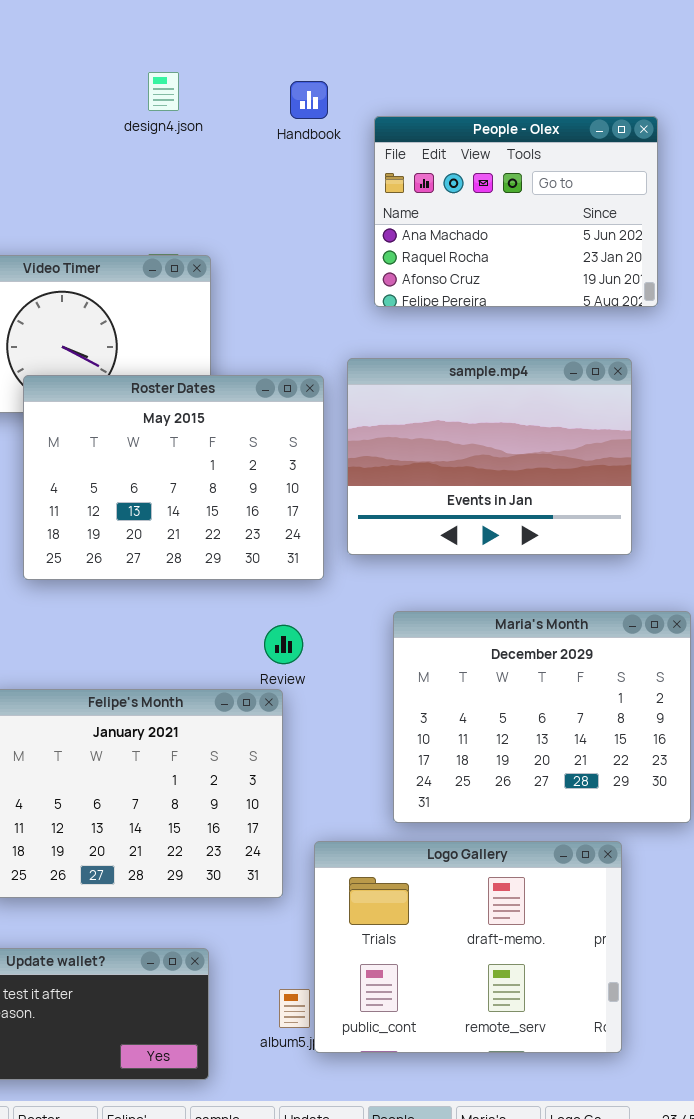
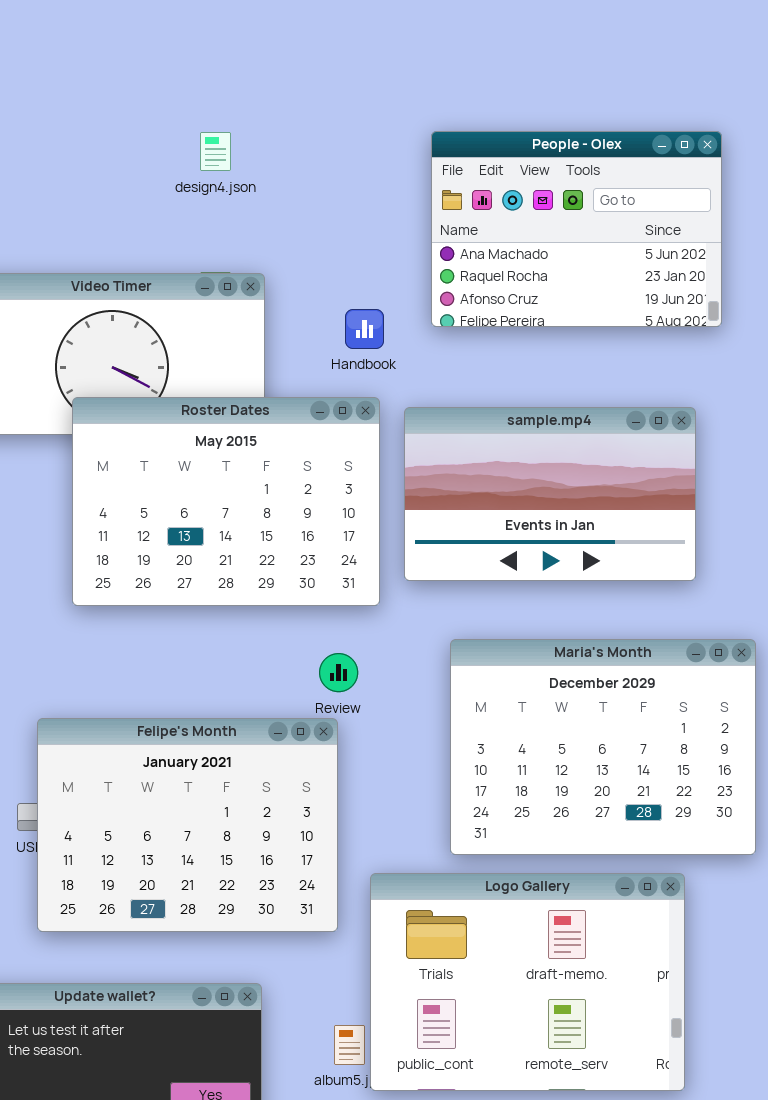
design4.json: [148,72,179,111] -> [200,132,231,171], moved
Handbook: [290,81,328,119] -> [345,309,384,349], moved
sample.mp4: [347,358,632,555] -> [404,407,696,581], resized

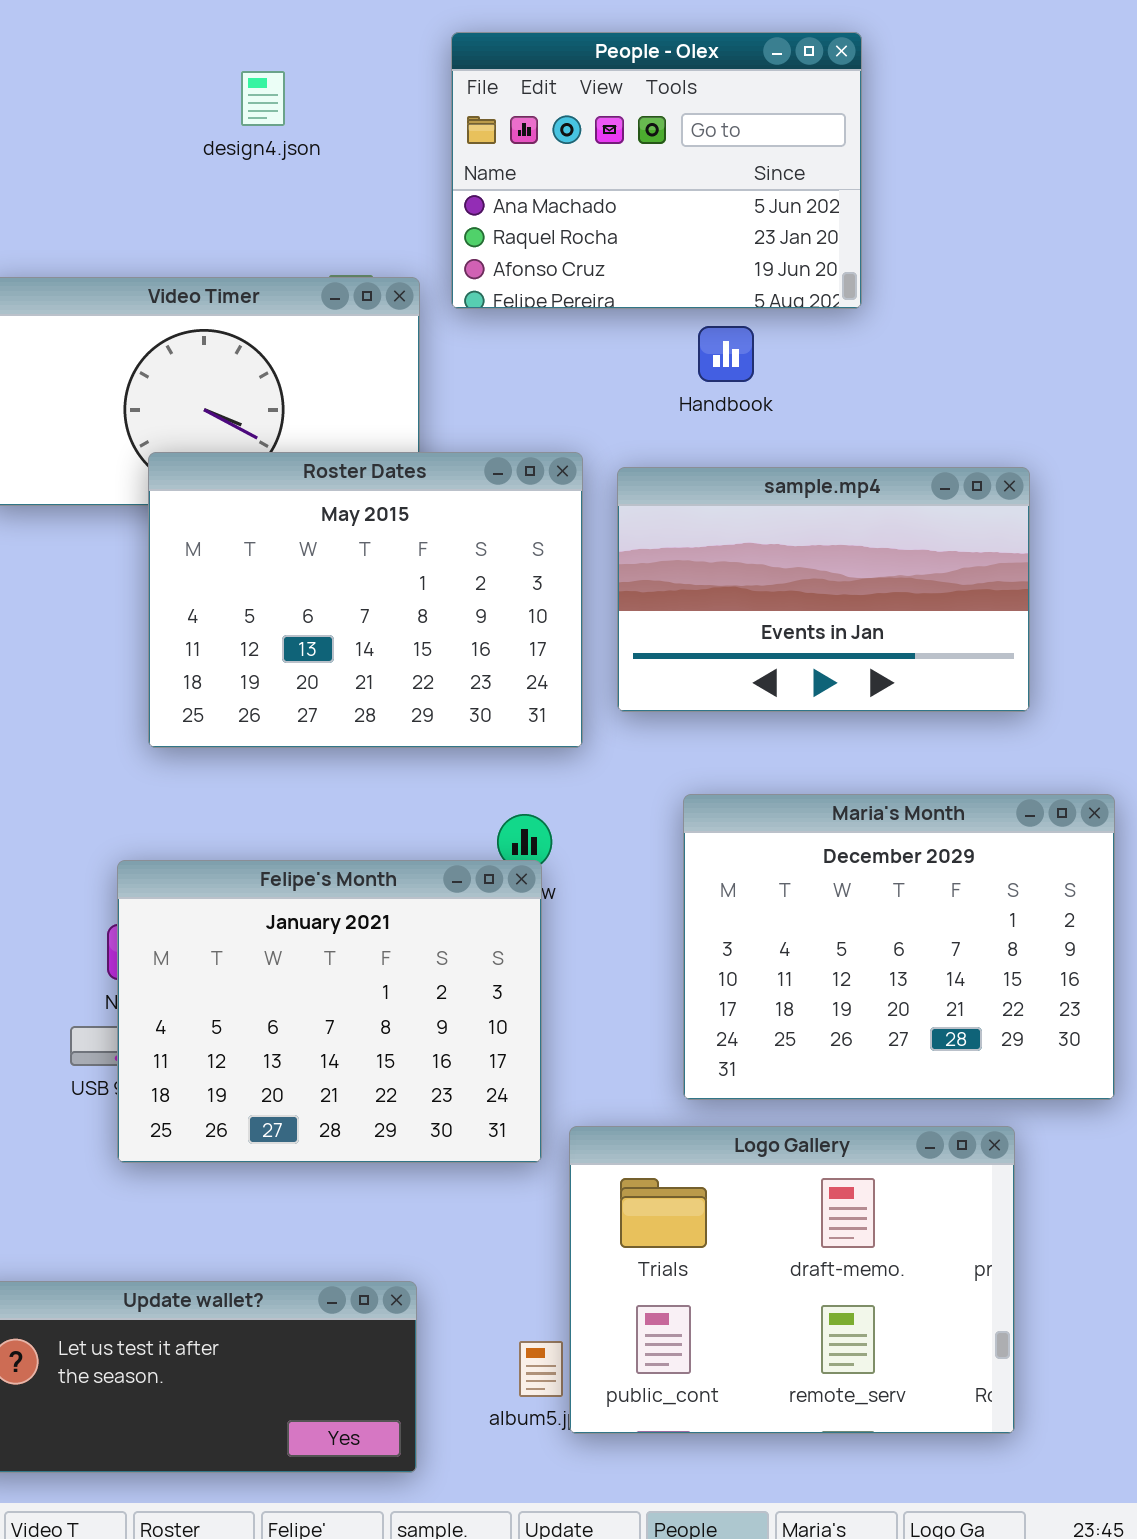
People - Olex: [431,131,722,327] -> [451,32,862,309], moved
design4.json: [200,132,231,171] -> [241,71,285,126], moved
Handbook: [345,309,384,349] -> [698,326,754,382], moved
Felipe's Month: [37,718,338,932] -> [117,860,542,1163], moved

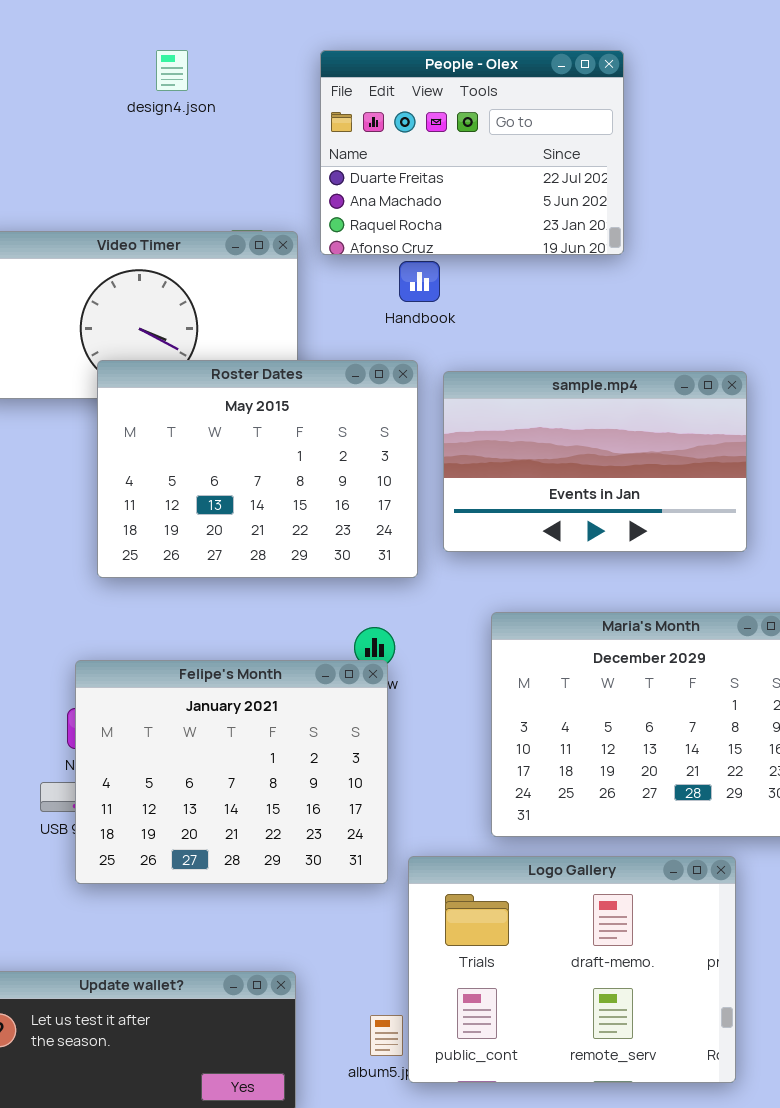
People - Olex: [451,32,862,309] -> [320,50,624,255], scrolled up 1 row
design4.json: [241,71,285,126] -> [156,50,188,91], moved
Handbook: [698,326,754,382] -> [399,261,440,302], moved

